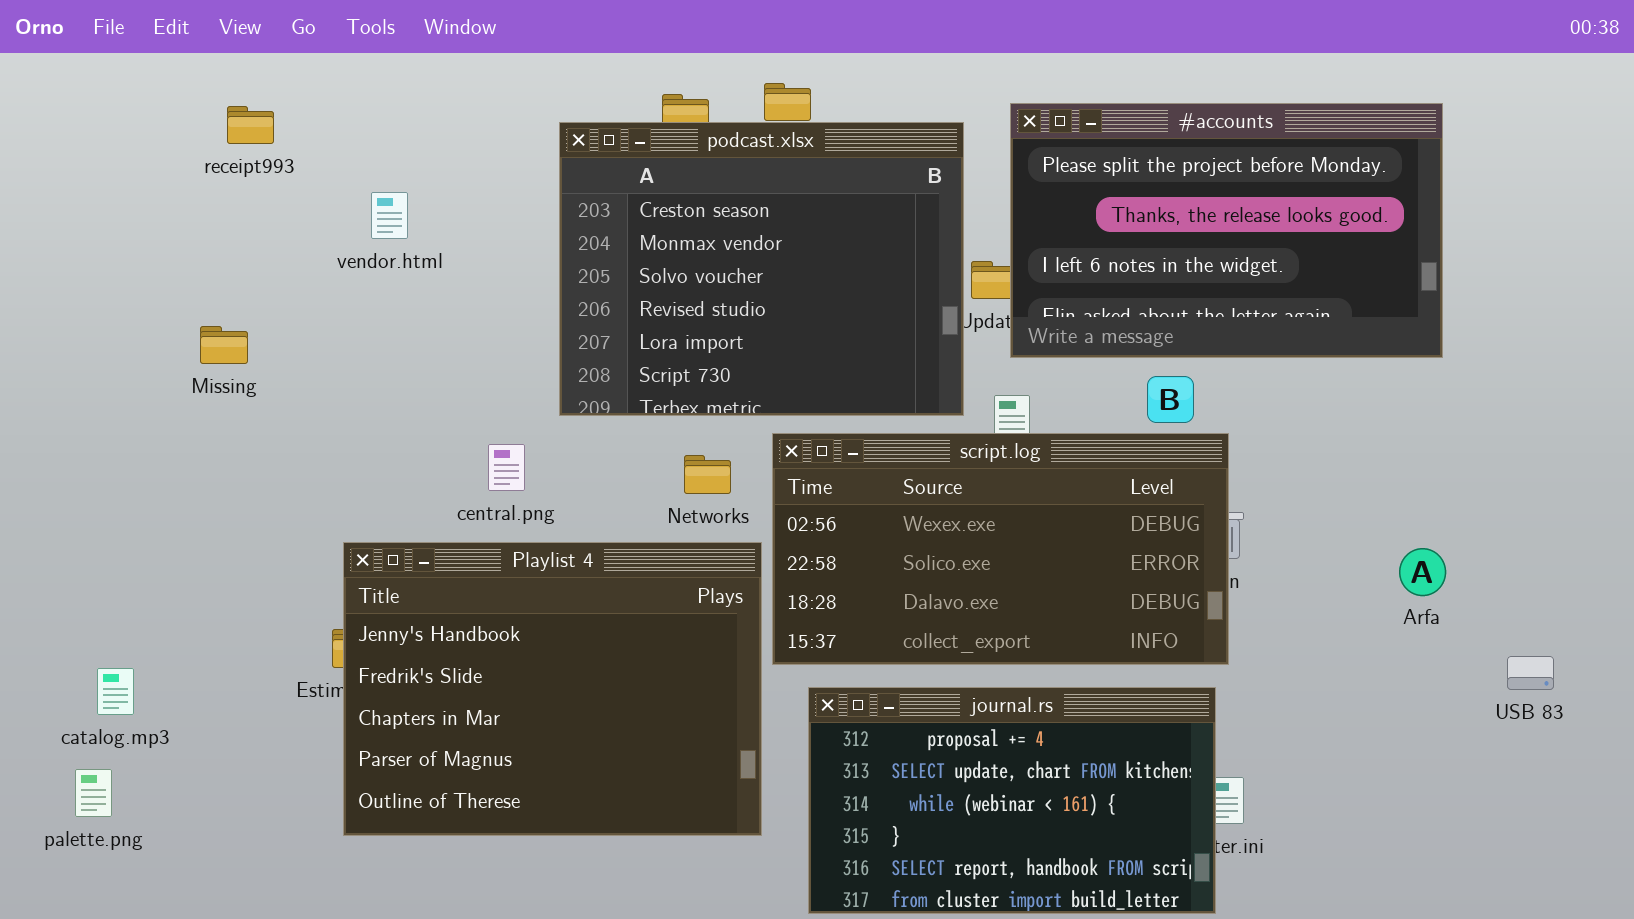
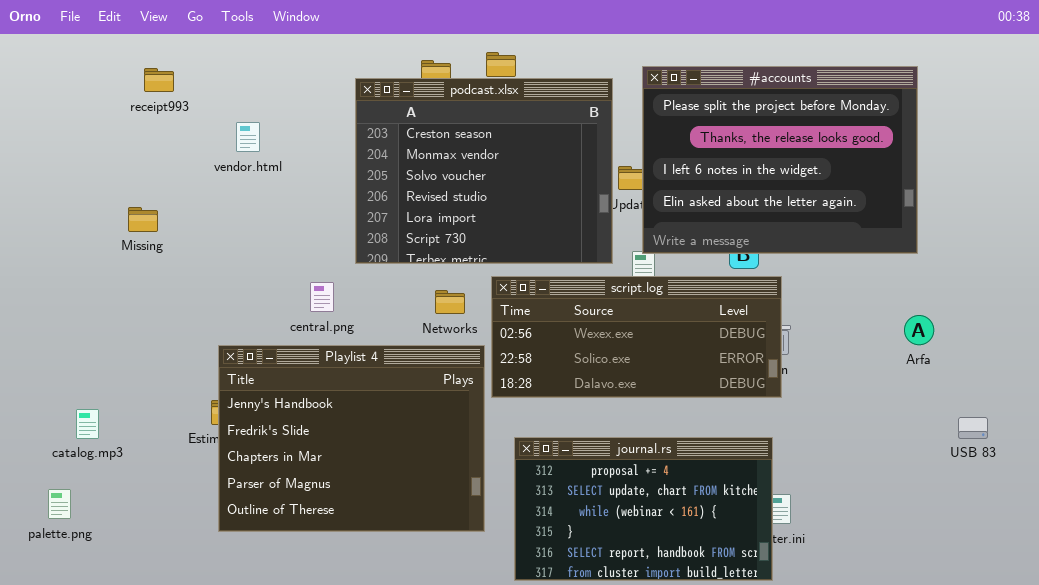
#accounts: [1010,103,1443,358] -> [642,66,918,254], resized
script.log: [772,433,1229,665] -> [491,276,782,398], resized
Arfa: [1399,548,1446,596] -> [904,315,934,345], moved
catalog.mp3: [97,668,134,715] -> [76,409,99,439], moved

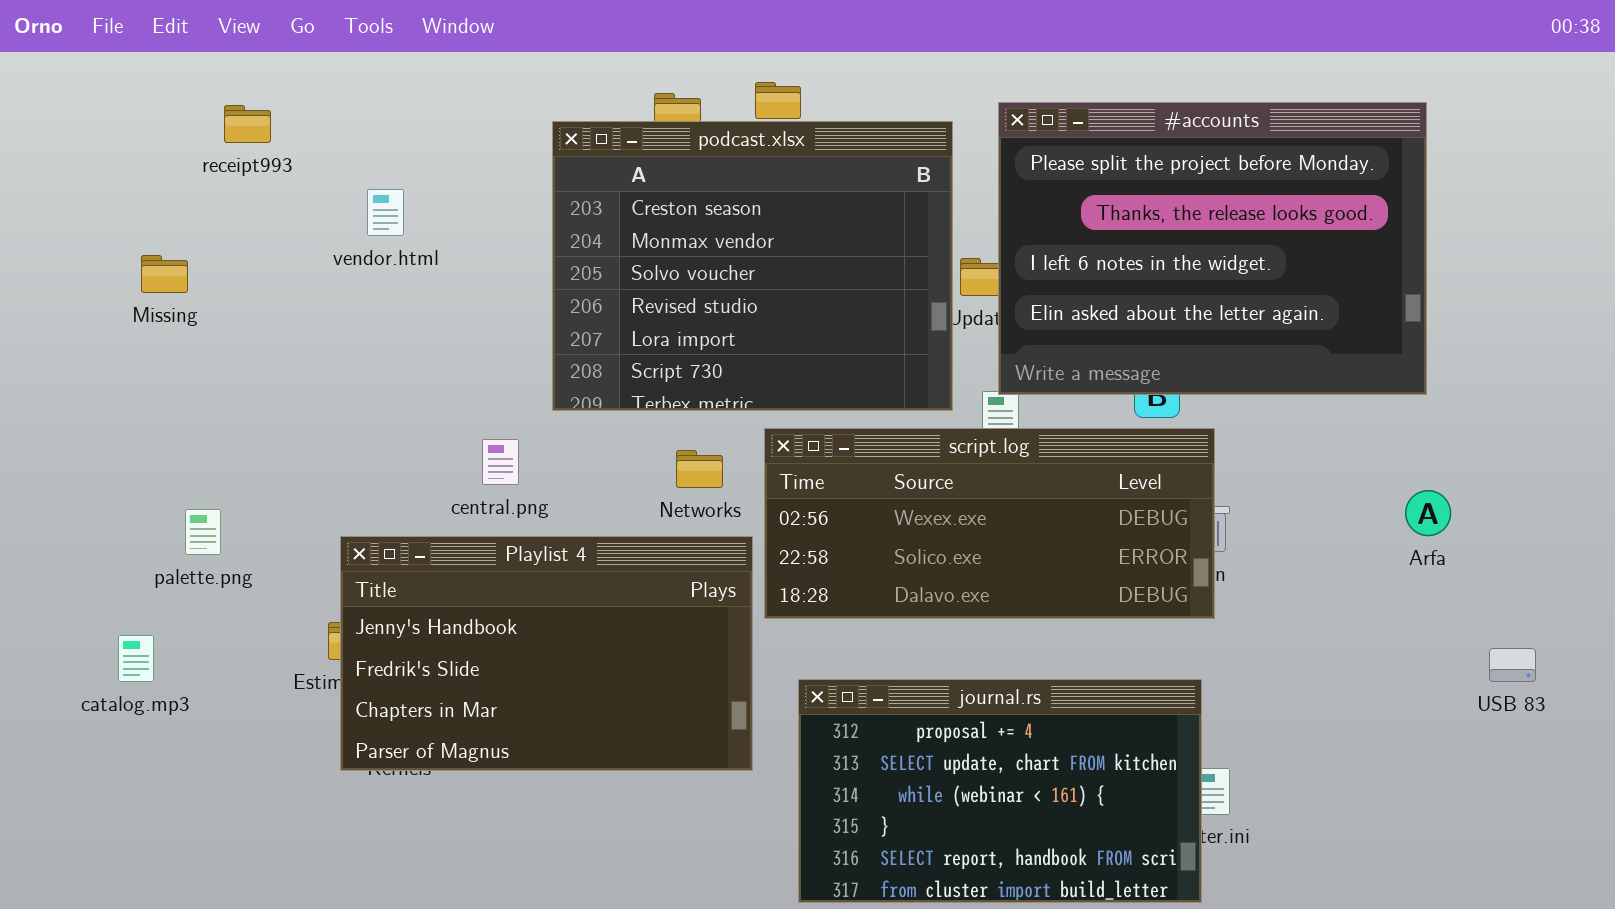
Missing: [128,207,158,232] -> [141,255,188,293], moved
Playlist 4: [218,345,485,532] -> [340,536,753,771], resized
palette.png: [48,489,71,519] -> [185,509,221,555], moved

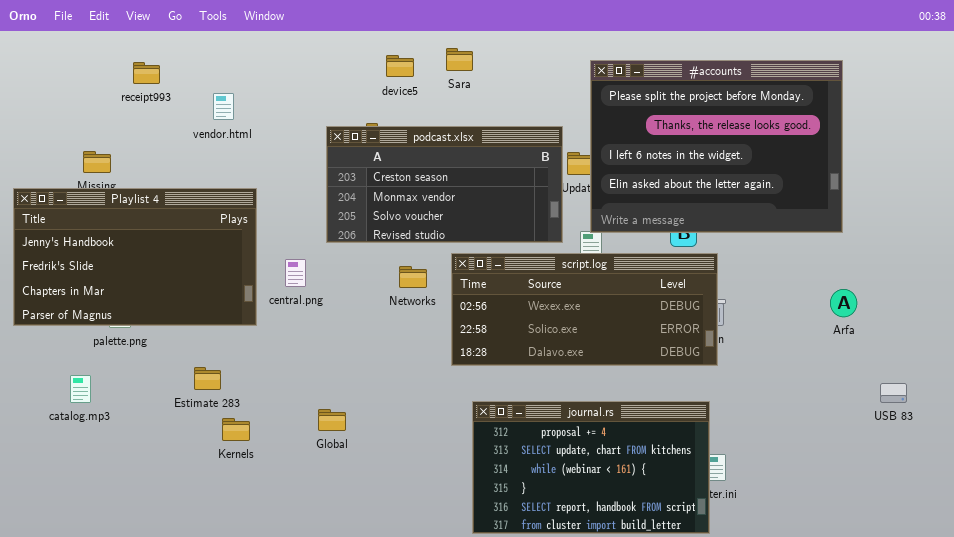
podcast.xlsx: [552,121,953,411] -> [326,126,563,243], resized
vendor.html: [367,189,404,236] -> [213,93,234,120], moved
Playlist 4: [340,536,753,771] -> [13,188,257,326], moved

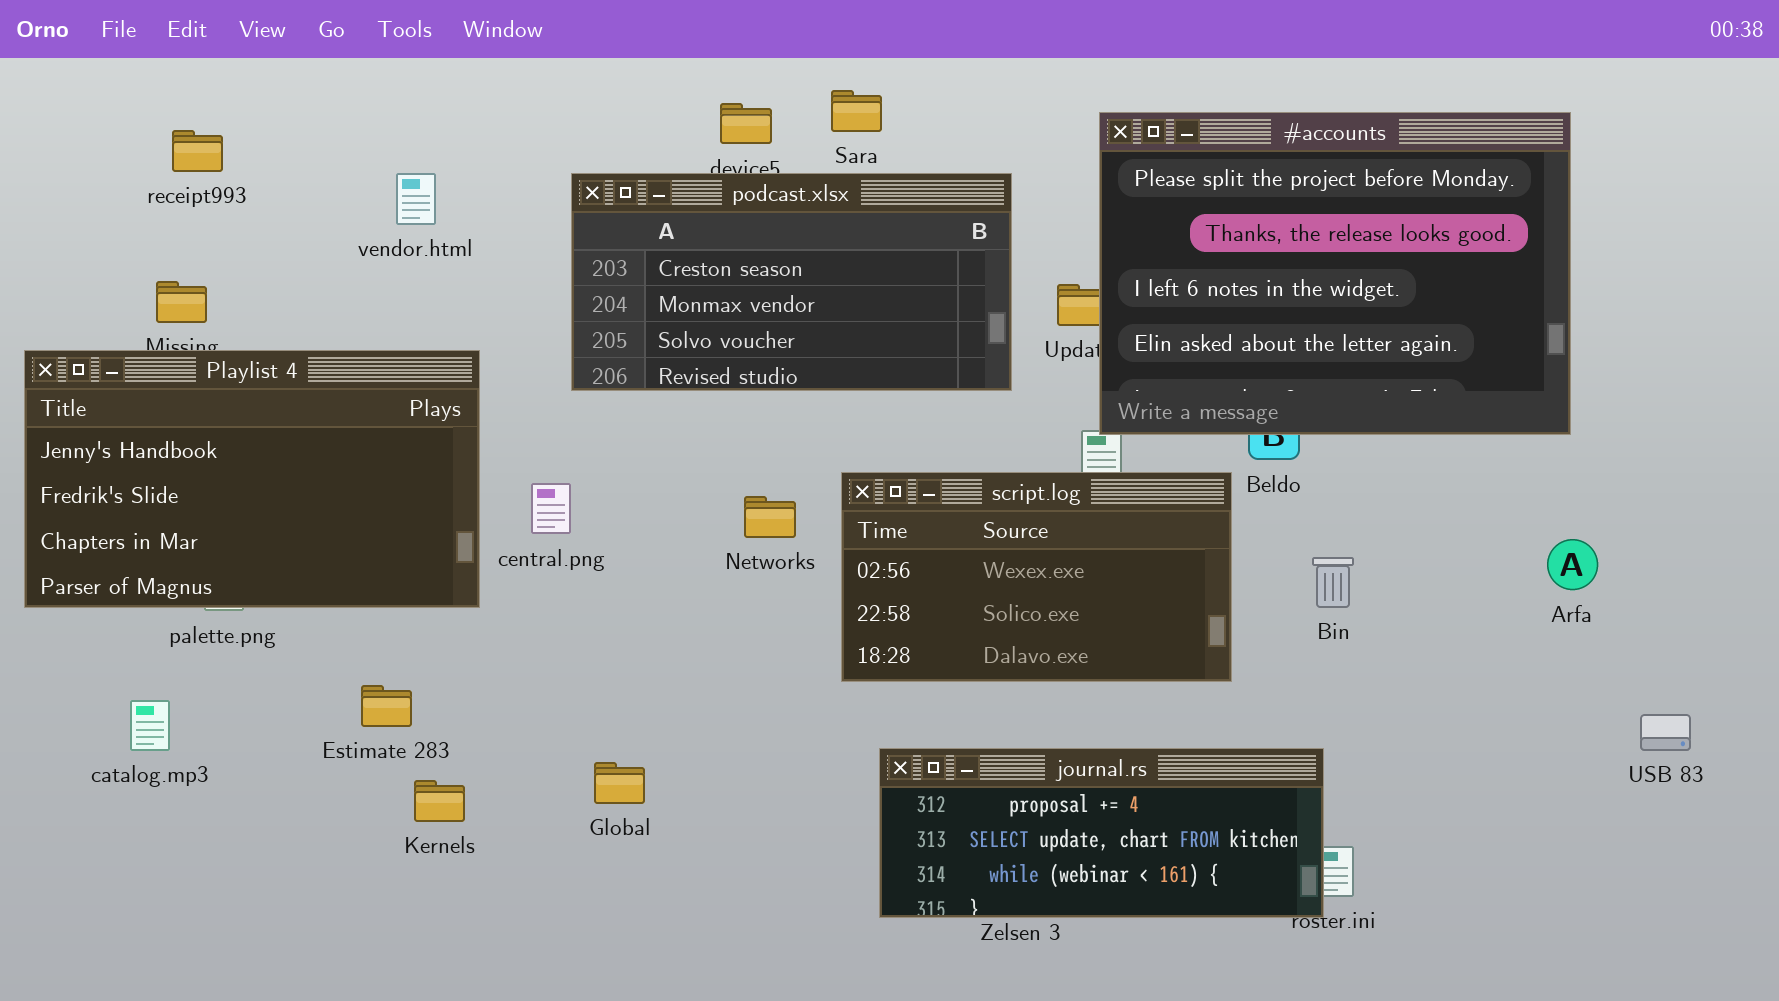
receipt993: [133,62,160,84] -> [172,130,223,172], moved
podcast.xlsx: [326,126,563,243] -> [571,173,1012,391], moved
script.log: [451,253,718,366] -> [841,472,1232,682], resized
journal.rs: [472,401,710,534] -> [879,748,1324,918], resized

